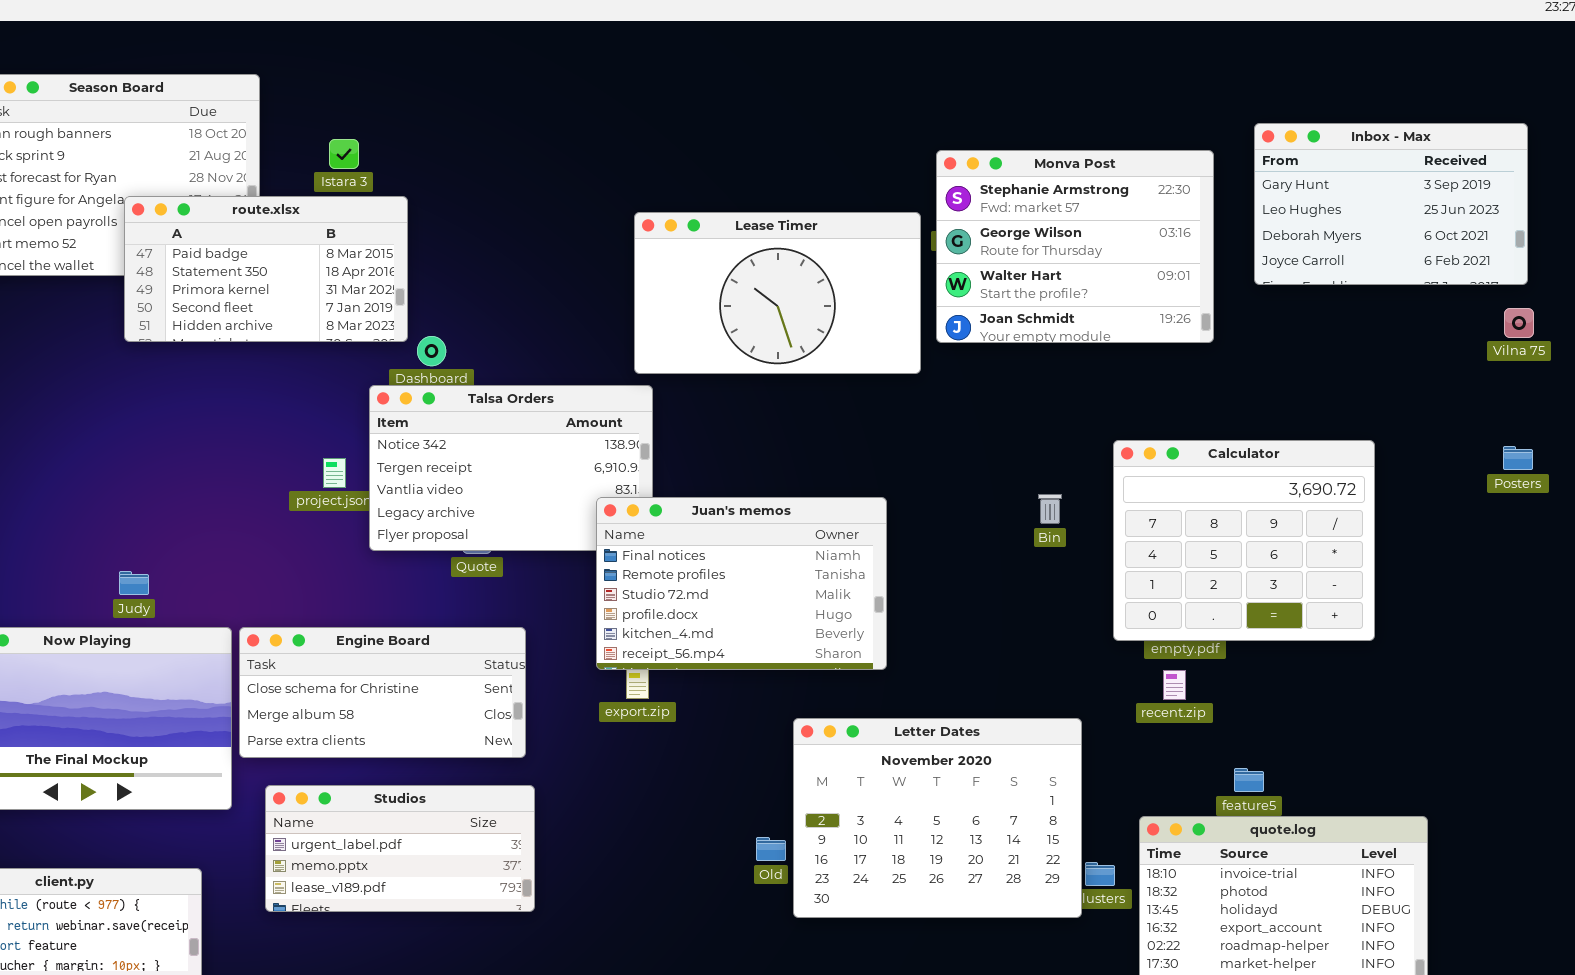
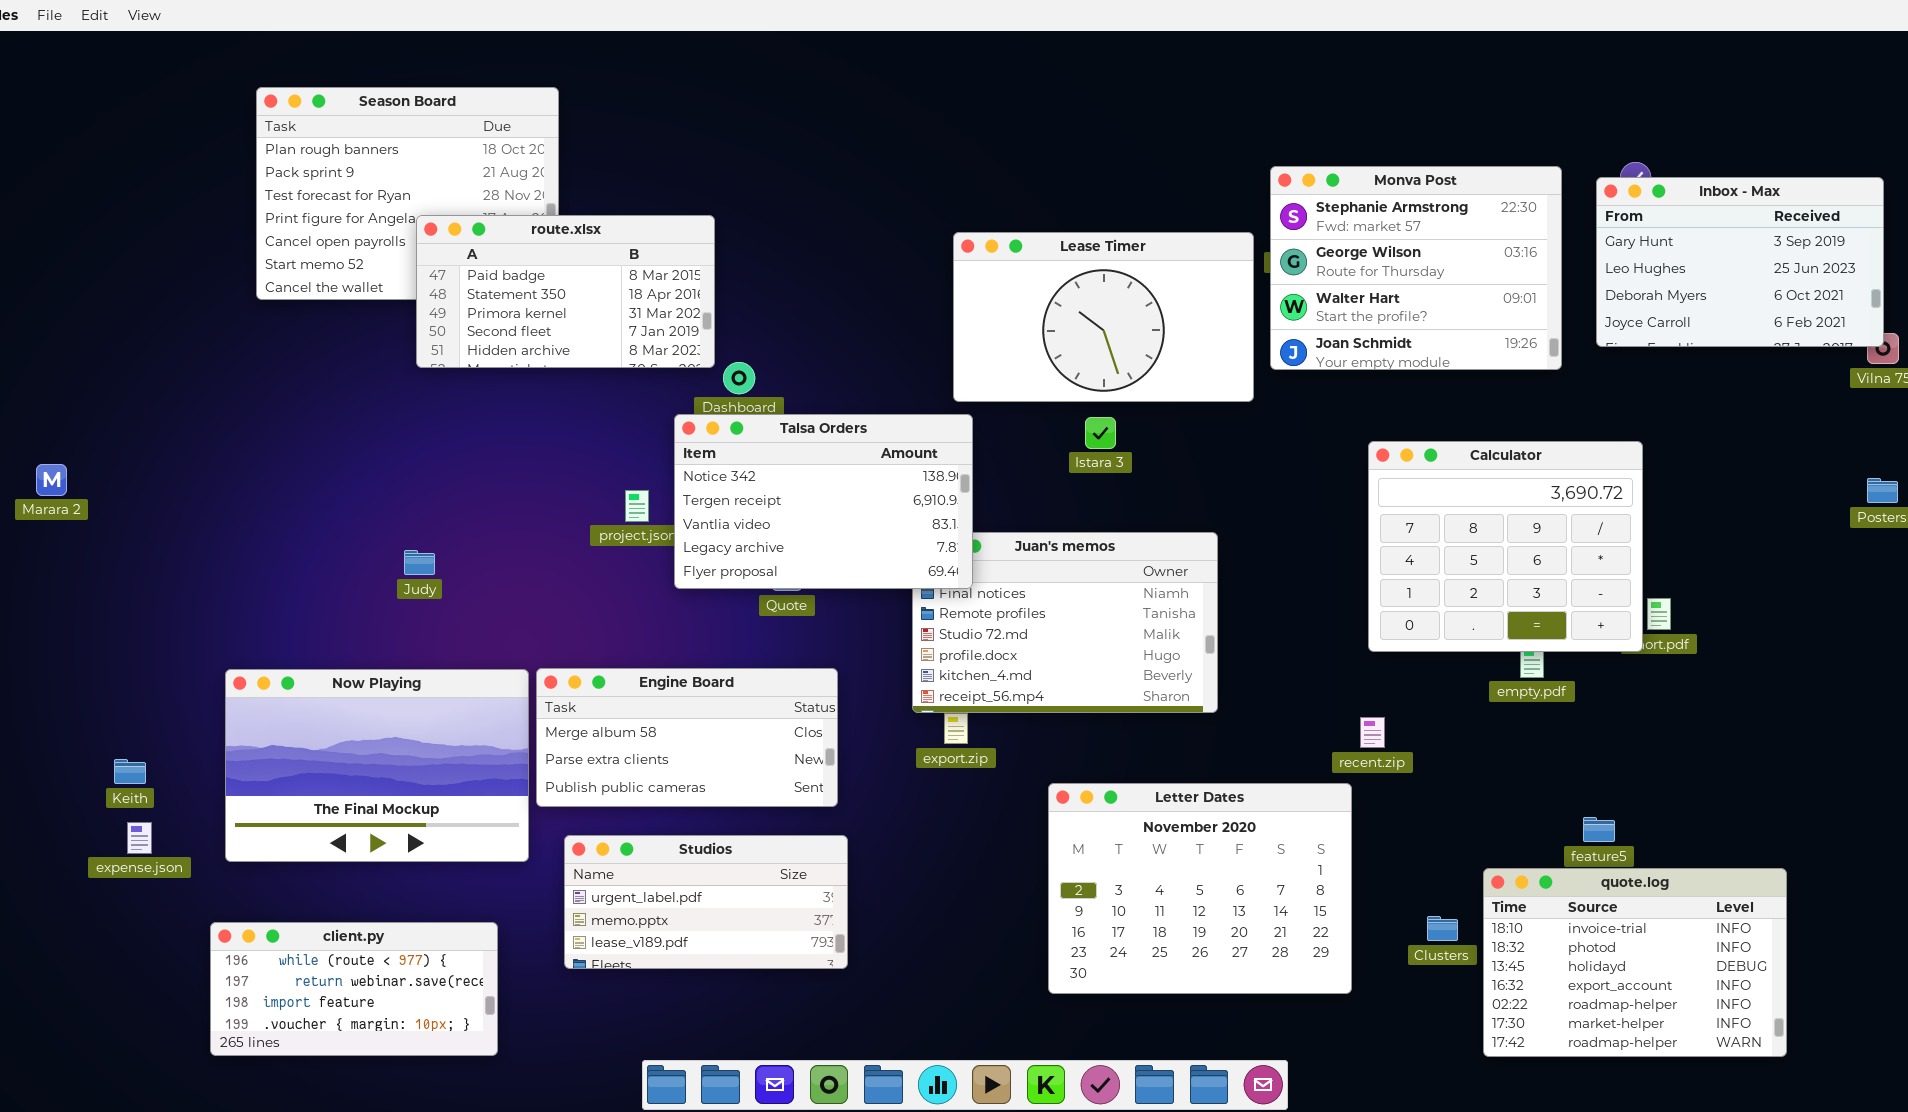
Inbox - Max: [1254,123,1528,285] -> [1596,177,1884,347], moved
Istara 3: [329,139,359,169] -> [1085,417,1116,449], moved
Talsa Orders: [369,385,653,551] -> [674,414,973,589], raised
Calculator: [1113,440,1375,641] -> [1368,441,1643,652], moved
Judy: [119,571,149,595] -> [404,550,435,575], moved
Engine Board: [239,627,526,758] -> [536,668,838,807], scrolled down 1 row
recent.zip: [1163,670,1186,700] -> [1360,717,1385,748], moved
Letter Dates: [793,718,1082,918] -> [1048,783,1352,994], moved

